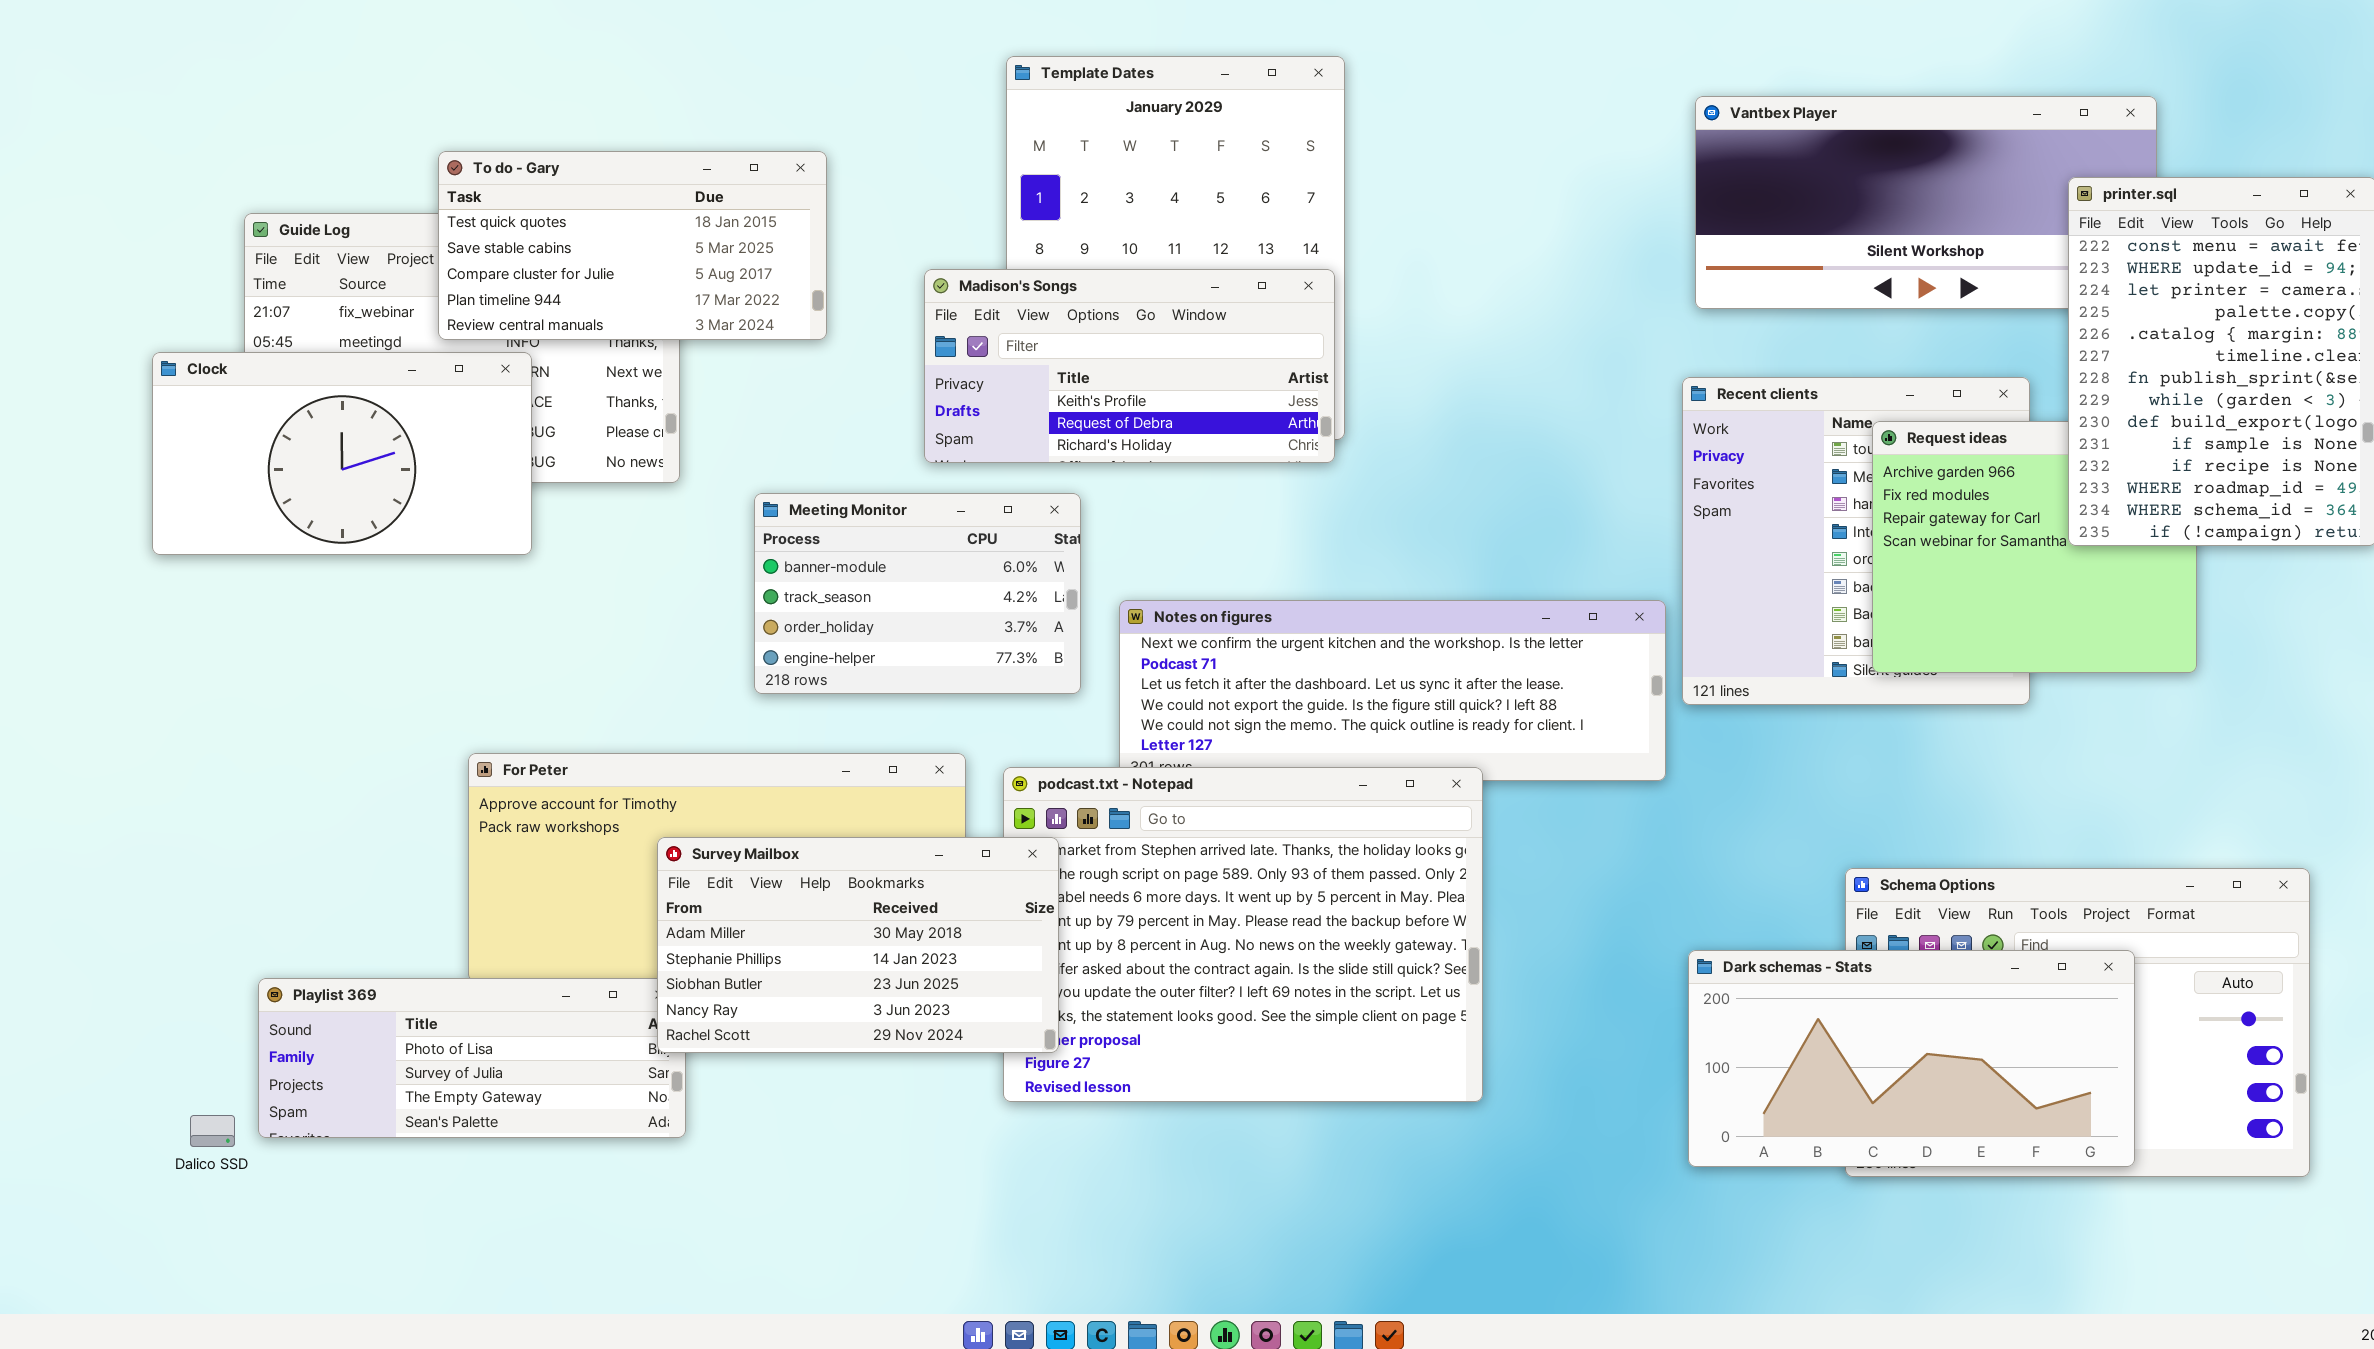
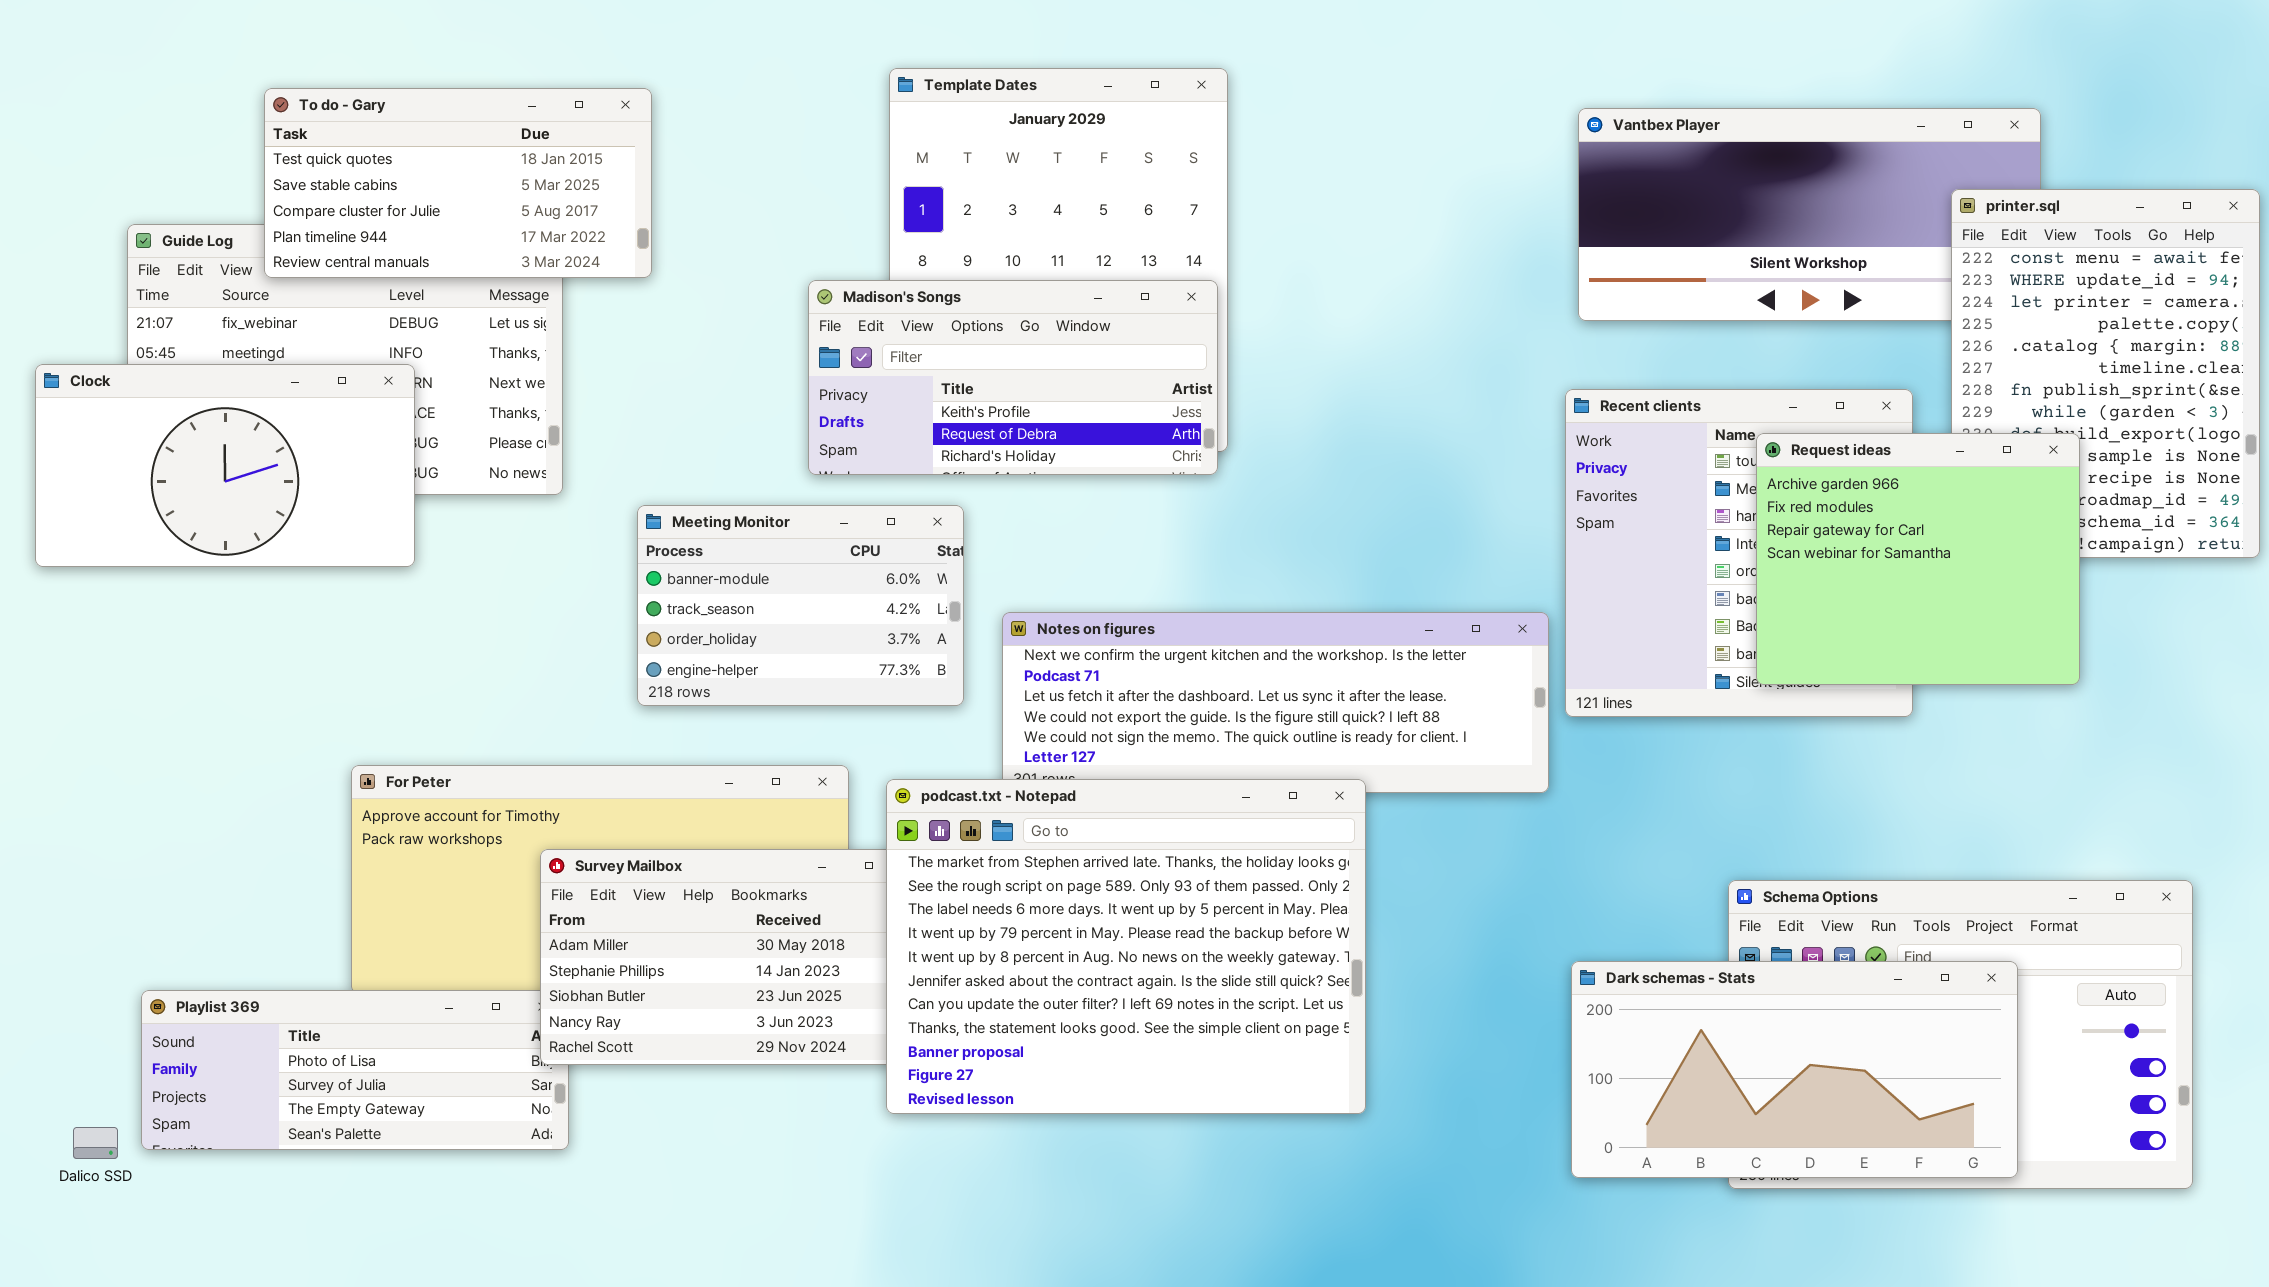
To do - Gary: [438,151,827,340] -> [264,88,652,278], moved
Request ideas: [1872,421,2197,673] -> [1756,433,2080,685], raised
podcast.txt - Notepad: [1003,767,1483,1102] -> [886,779,1366,1114], raised

